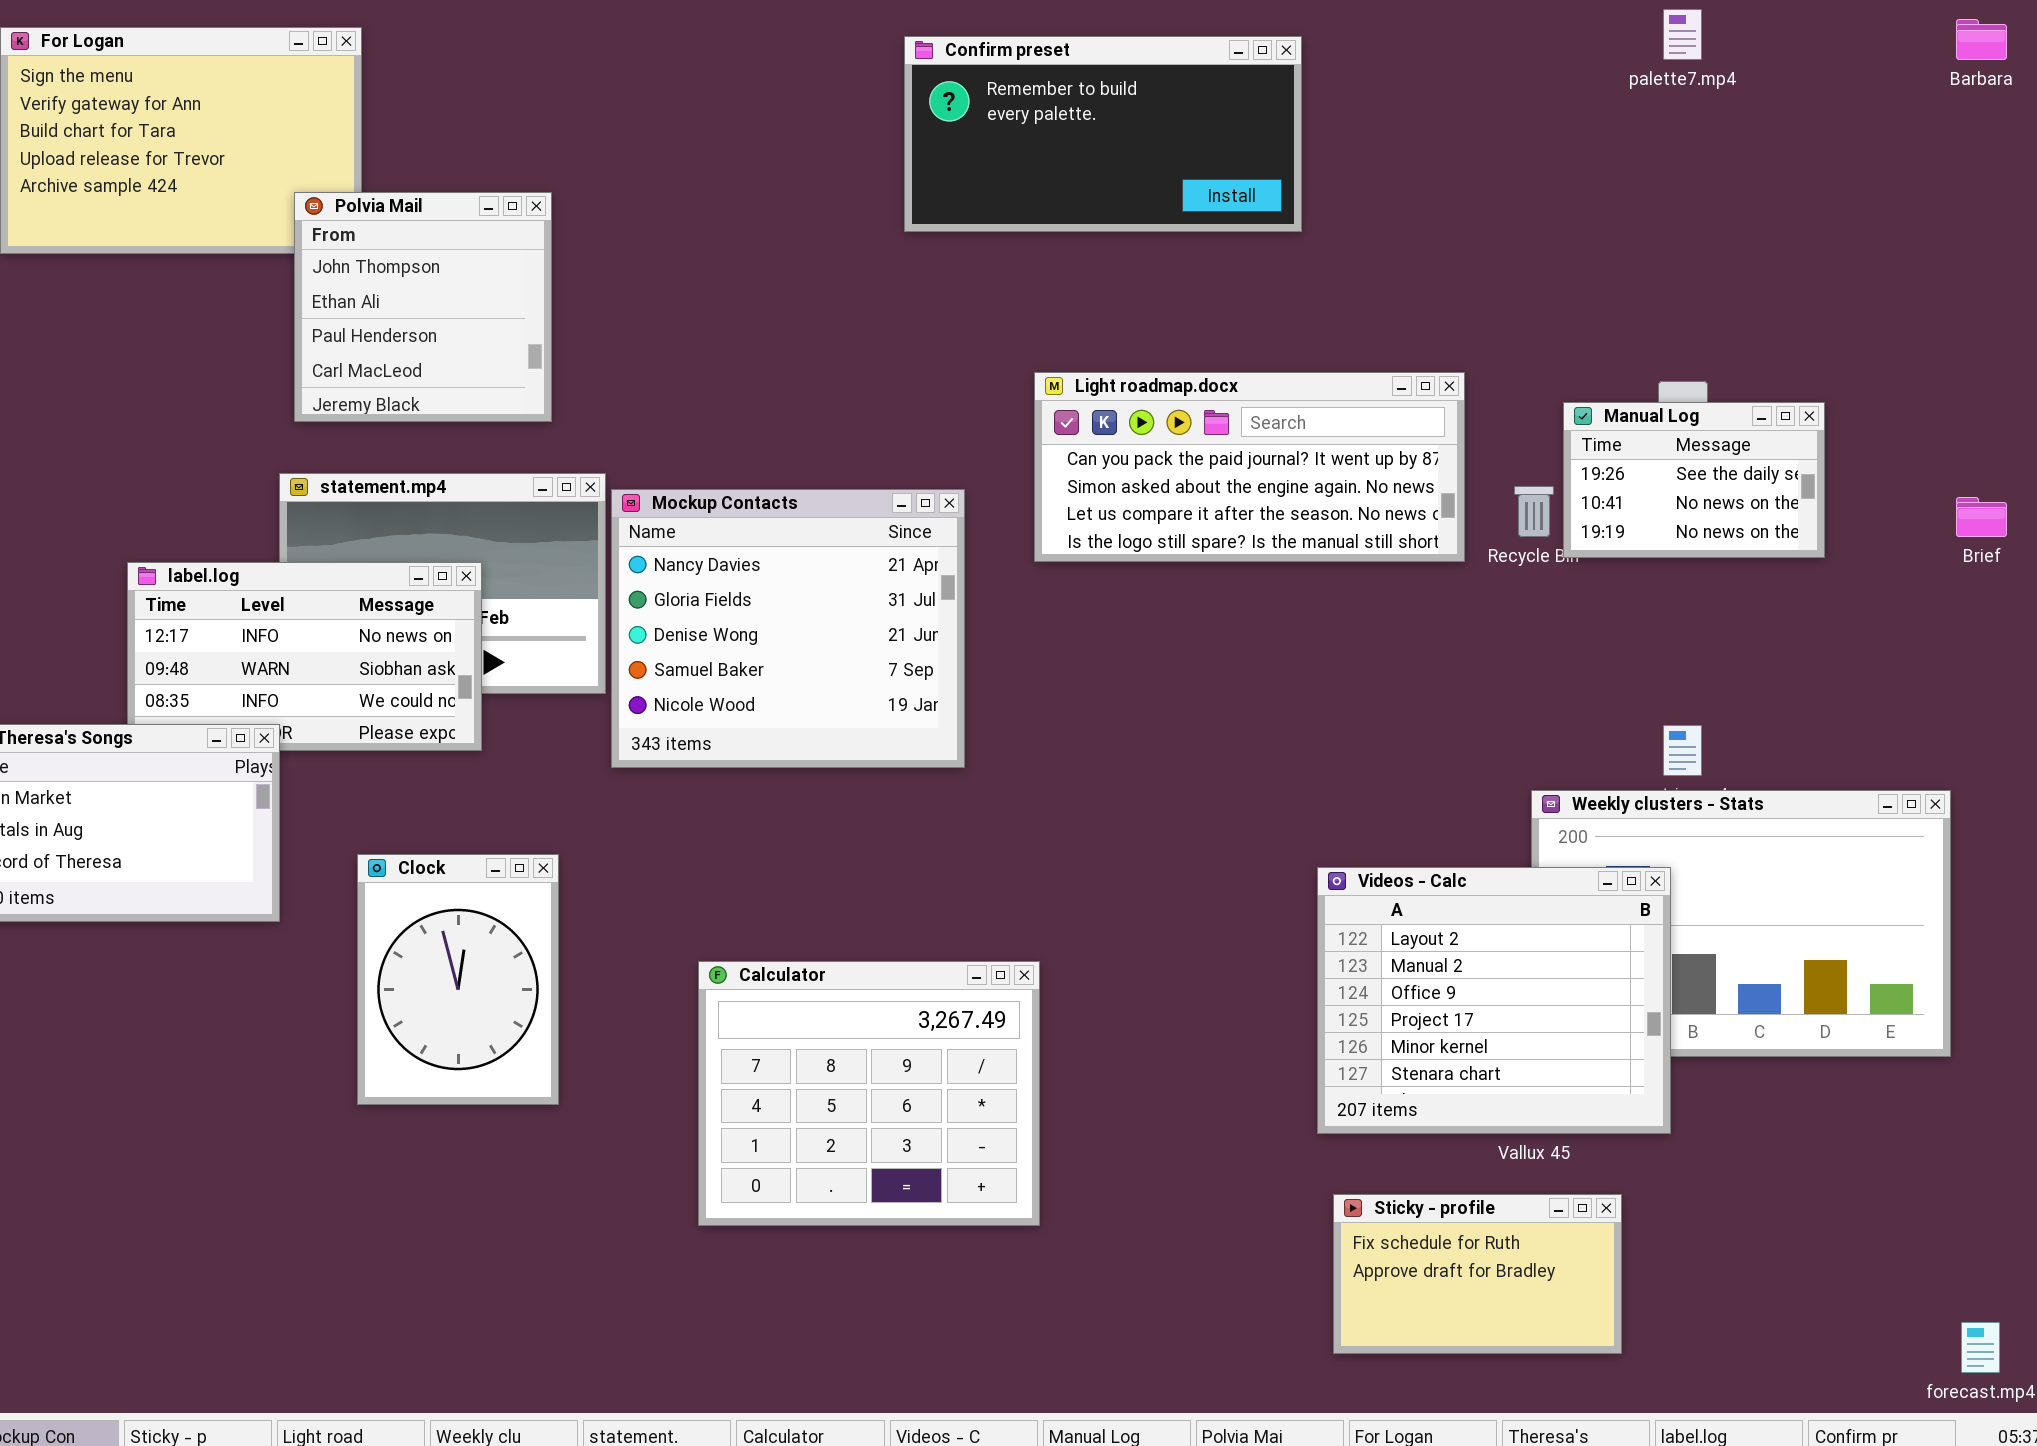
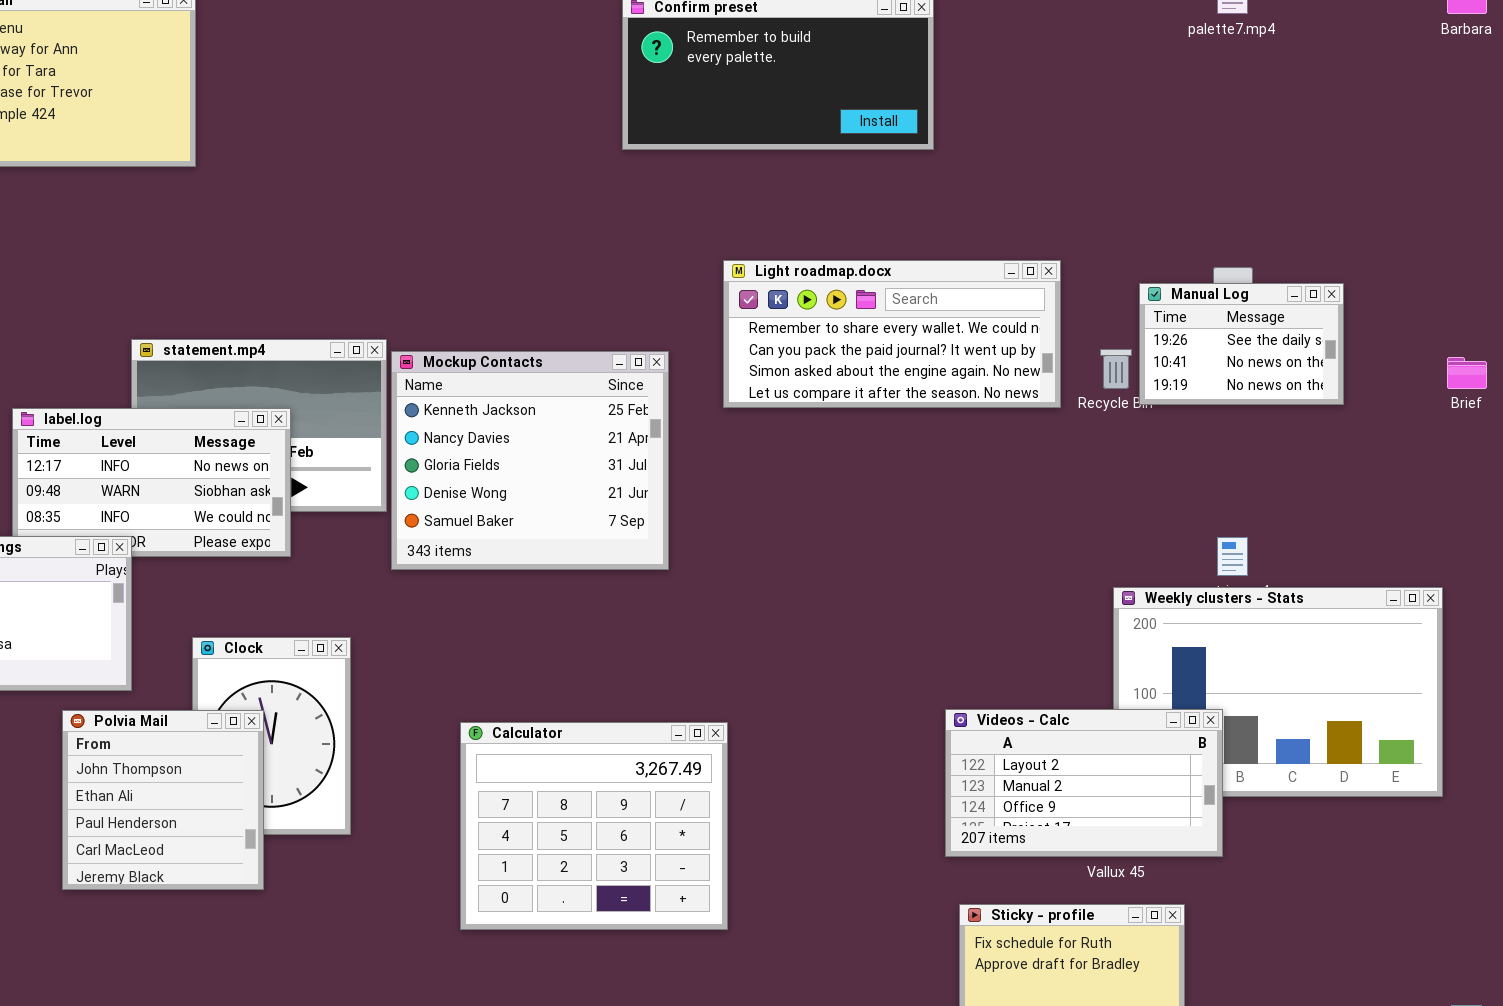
Polvia Mail: [294,192,552,422] -> [62,710,264,890], moved
Light roadmap.docx: [1034,372,1465,562] -> [723,260,1061,408], scrolled up 1 row
Mockup Contacts: [611,489,965,768] -> [391,351,669,570], scrolled up 1 row
Videos - Calc: [1317,867,1671,1134] -> [945,709,1223,857], resized

